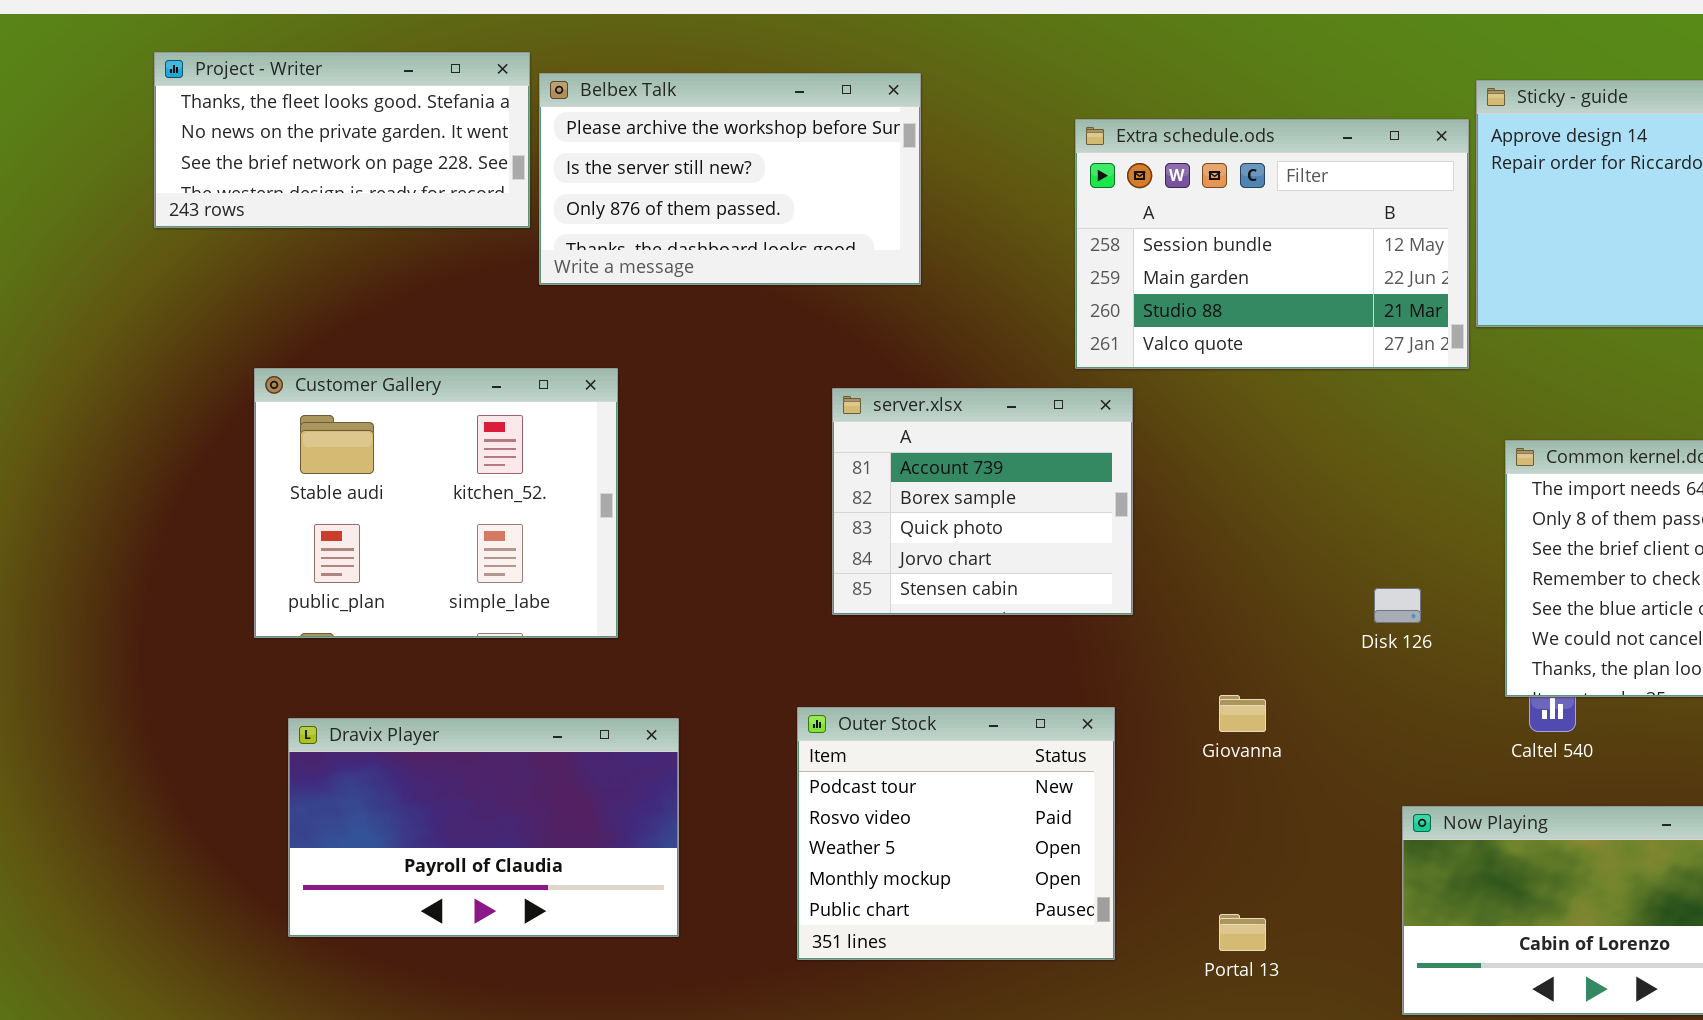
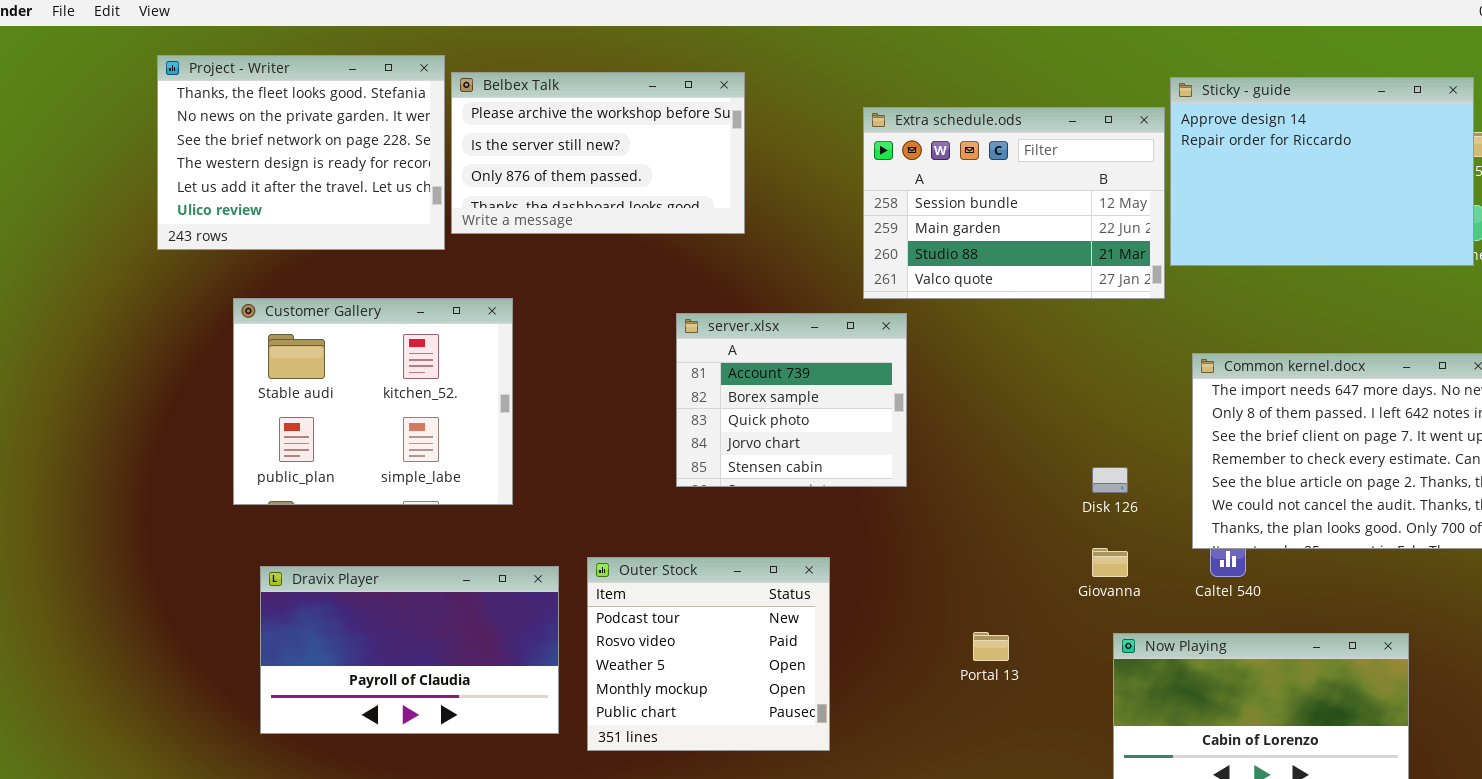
Project - Writer: [154,52,530,228] -> [157,55,445,250], resized
Giovanna: [1219,695,1266,732] -> [1092,548,1128,577], moved
Outer Stock: [797,707,1115,960] -> [587,557,830,751], moved
Portal 13: [1219,914,1266,951] -> [973,632,1009,661], moved

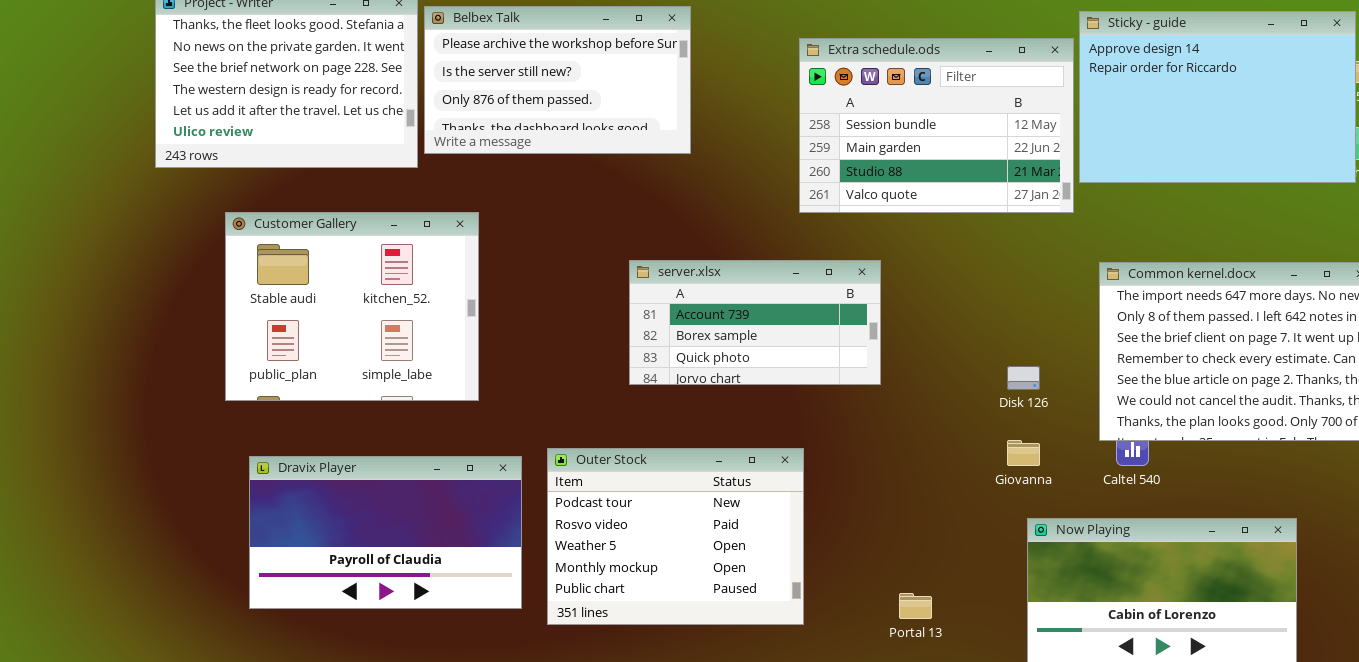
server.xlsx: [676,313,907,487] -> [629,260,881,385], resized
Outer Stock: [587,557,830,751] -> [547,448,804,625], resized
Portal 13: [973,632,1009,661] -> [899,593,932,619], moved

